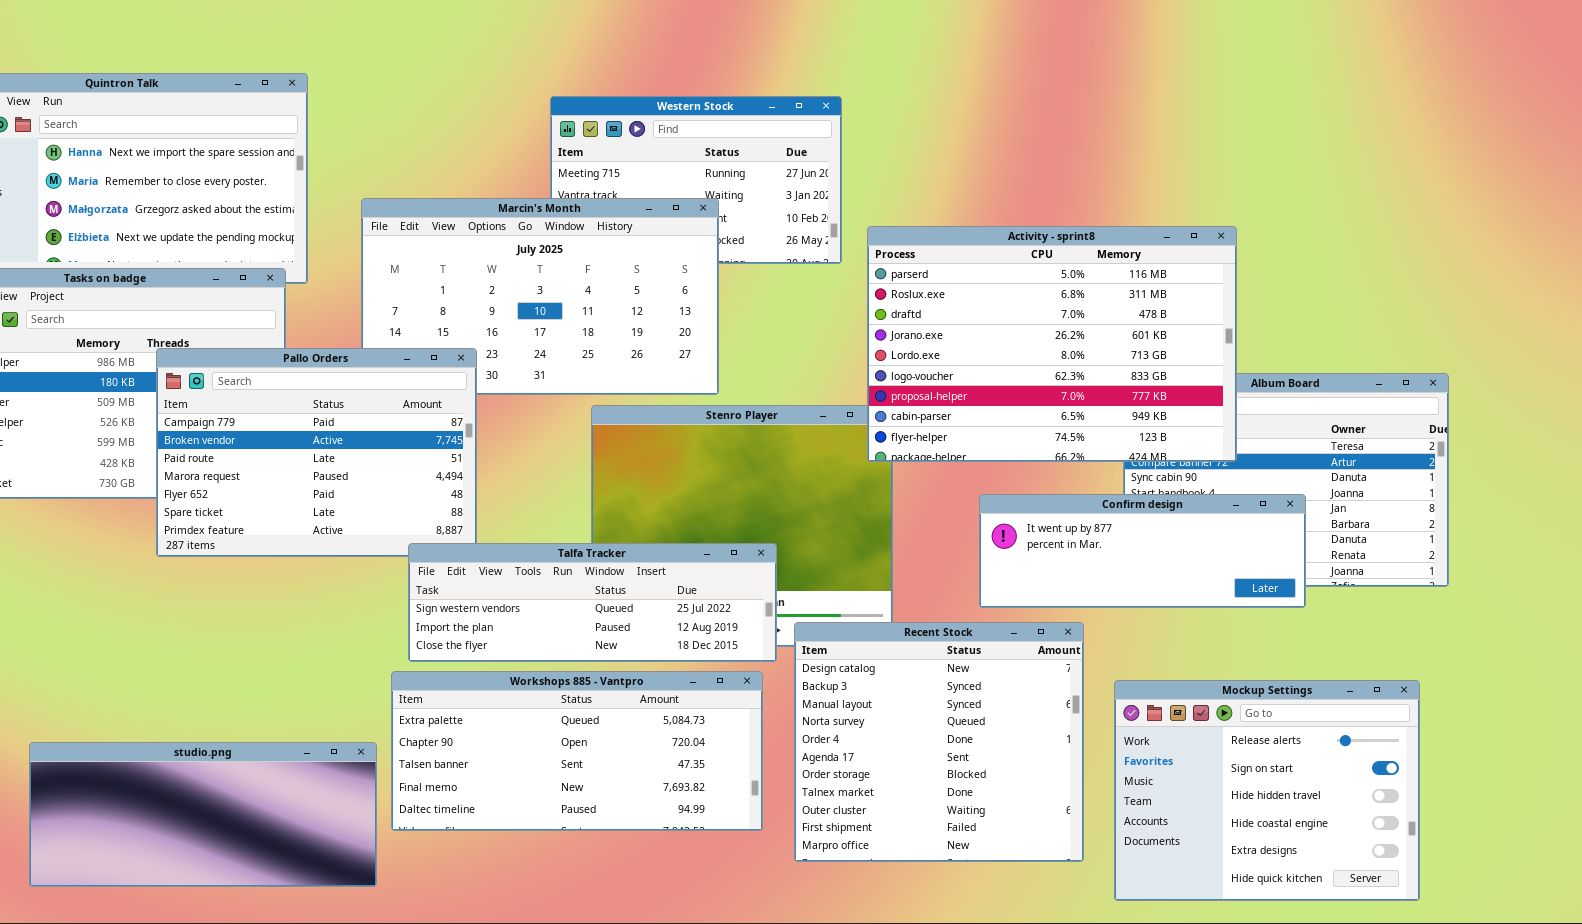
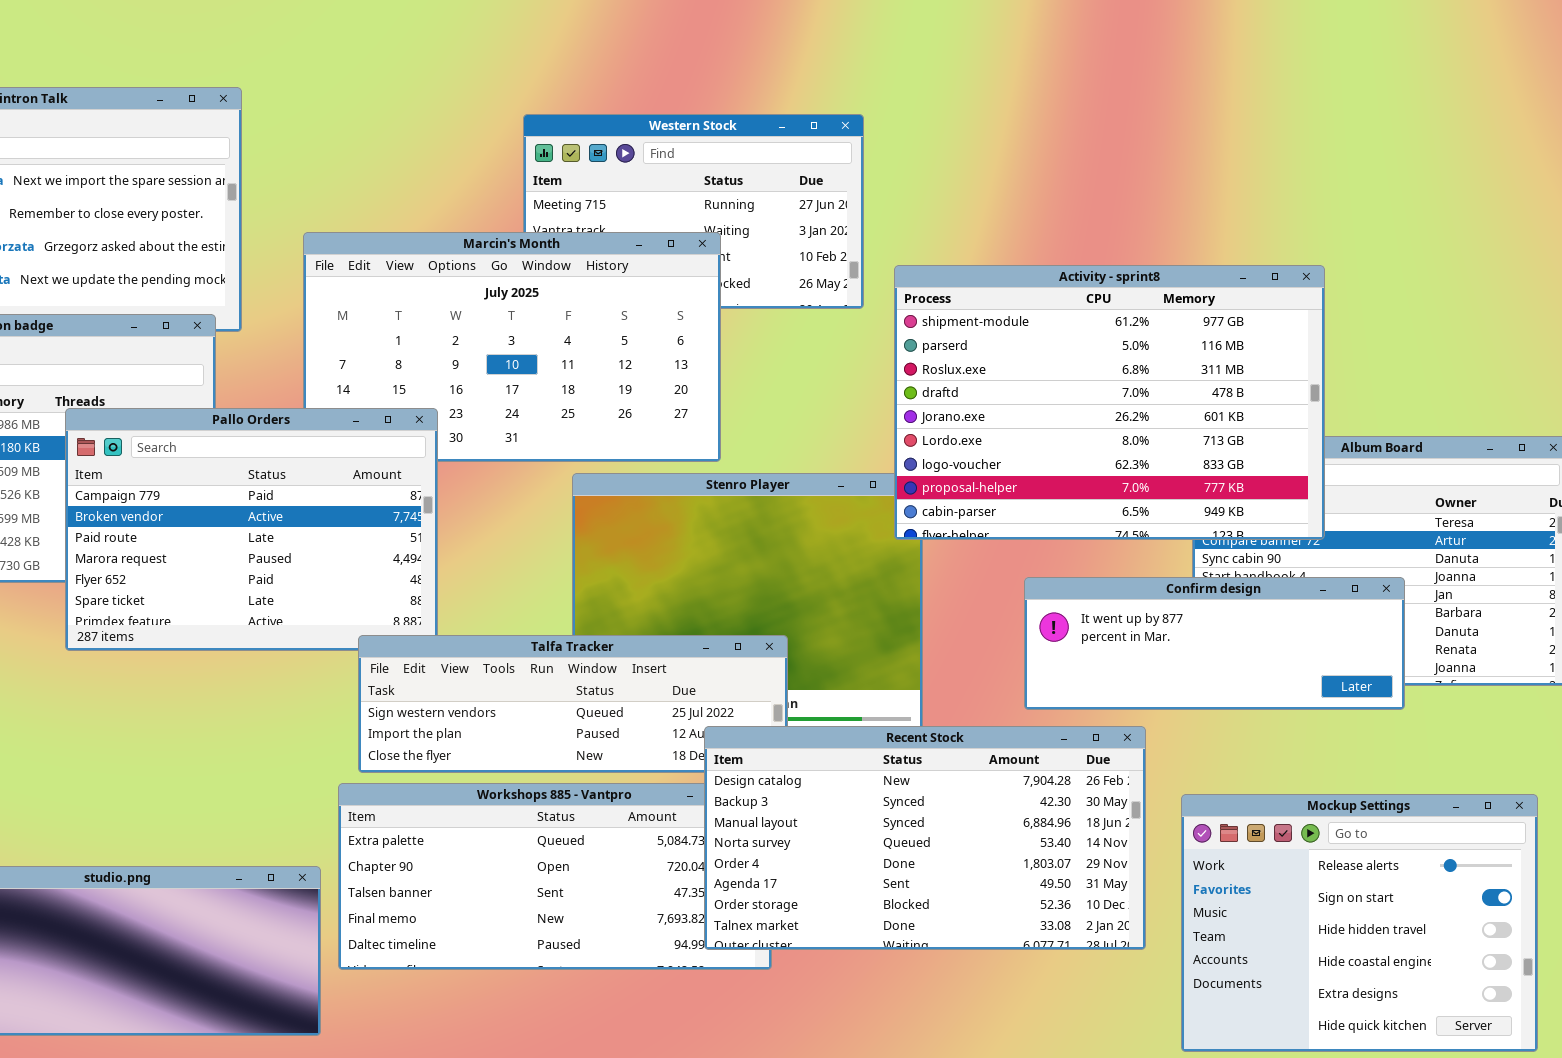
Activity - sprint8: [867,226,1237,462] -> [894,265,1325,540], scrolled up 1 row
Recent Stock: [794,622,1084,862] -> [704,726,1146,950], resized

